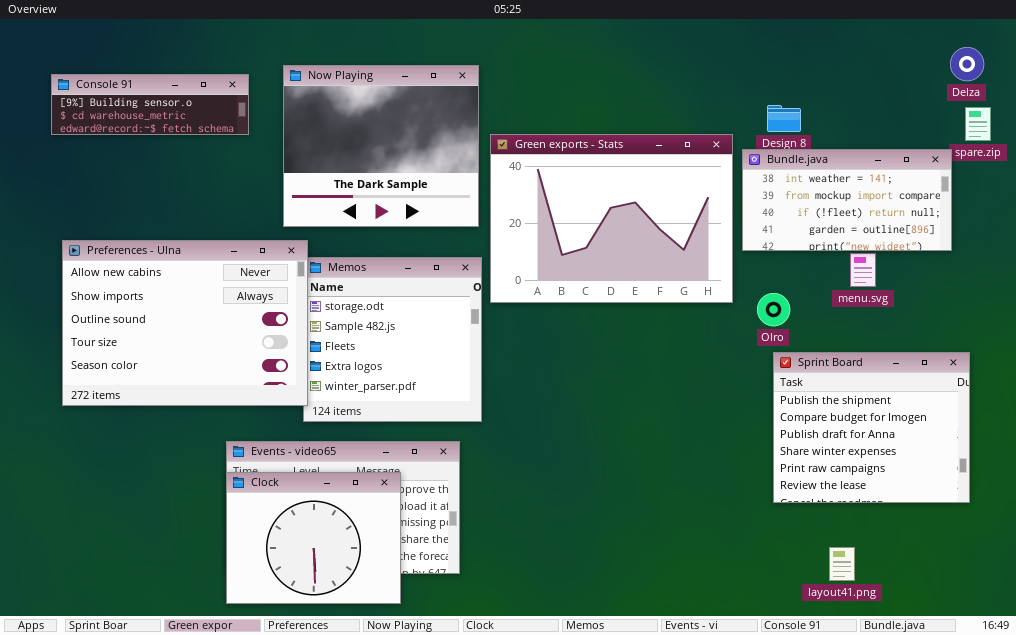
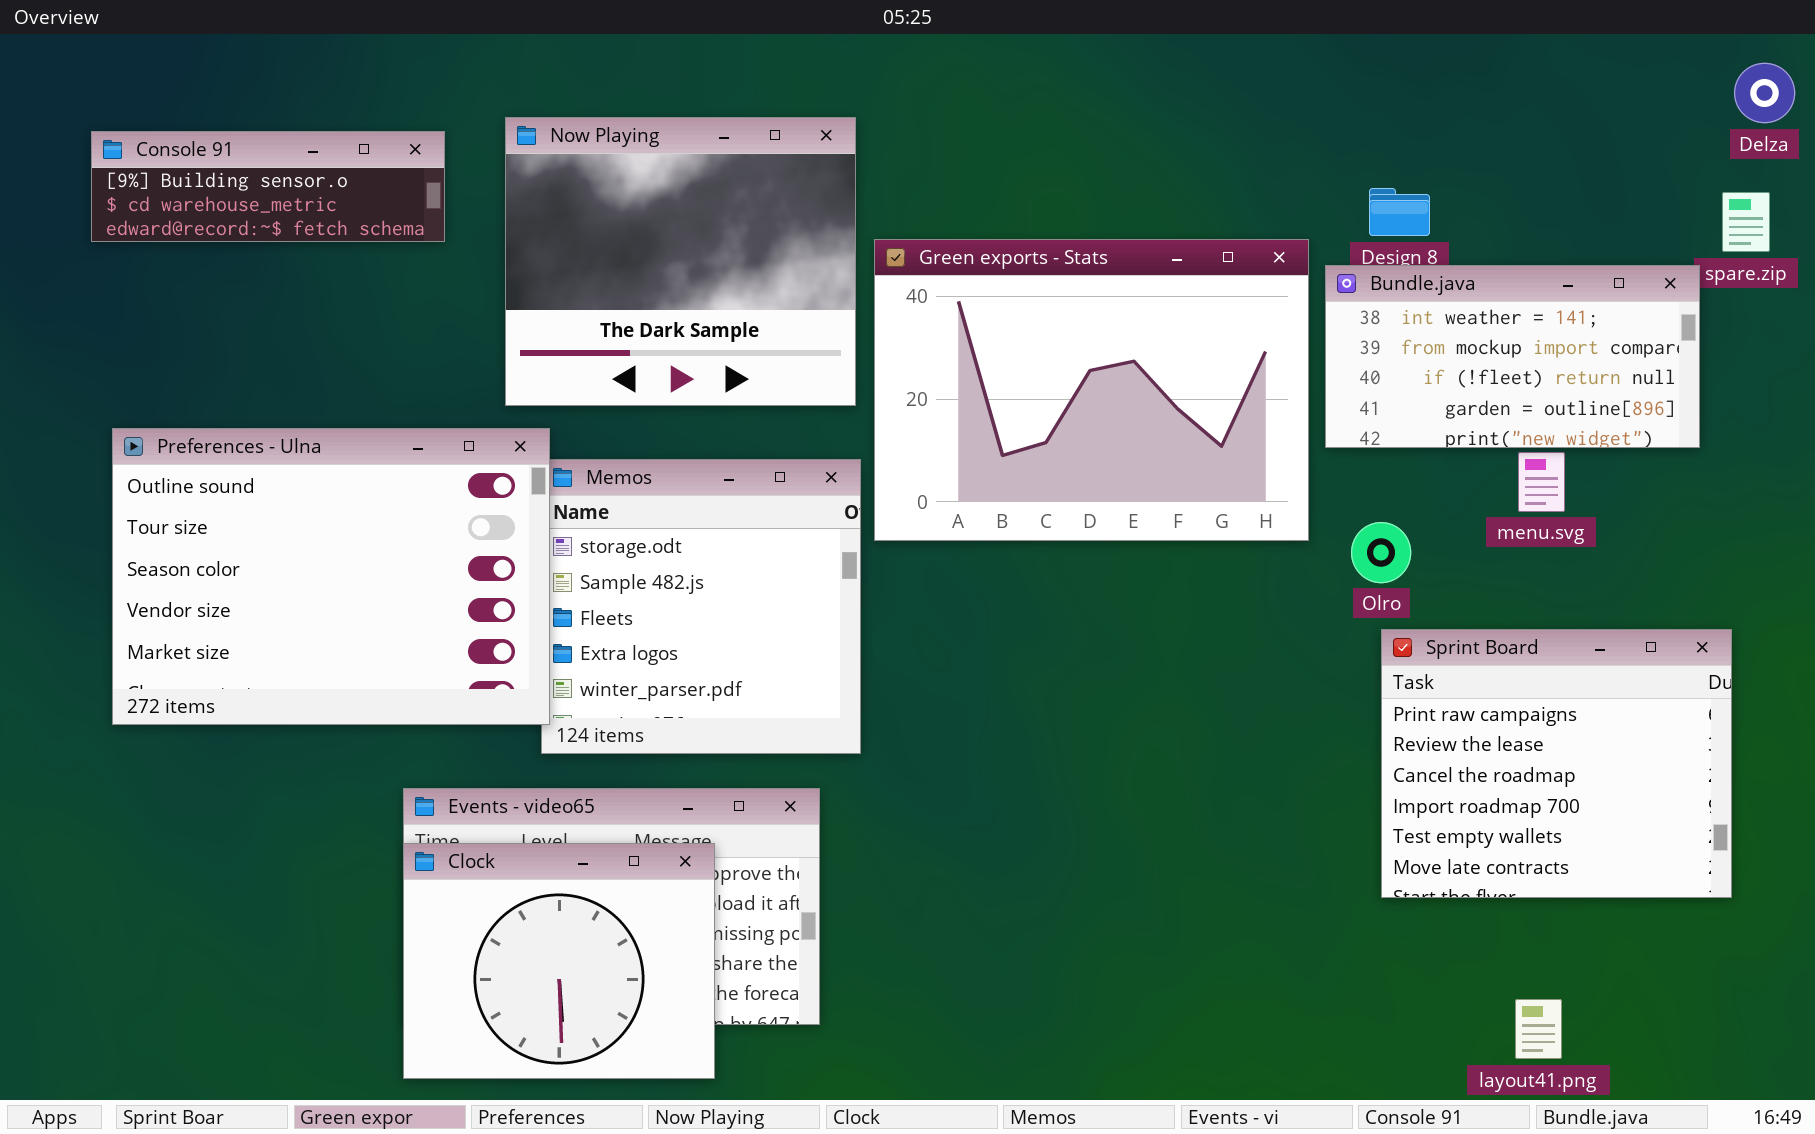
Delza: [950,47,984,81] -> [1734,63,1795,123], moved
Preferences - Ulna: [62,240,308,406] -> [112,428,550,725], scrolled down 2 rows
Sprint Board: [773,352,970,503] -> [1381,629,1732,898], scrolled down 4 rows
layout41.png: [829,547,855,581] -> [1515,999,1562,1059], moved

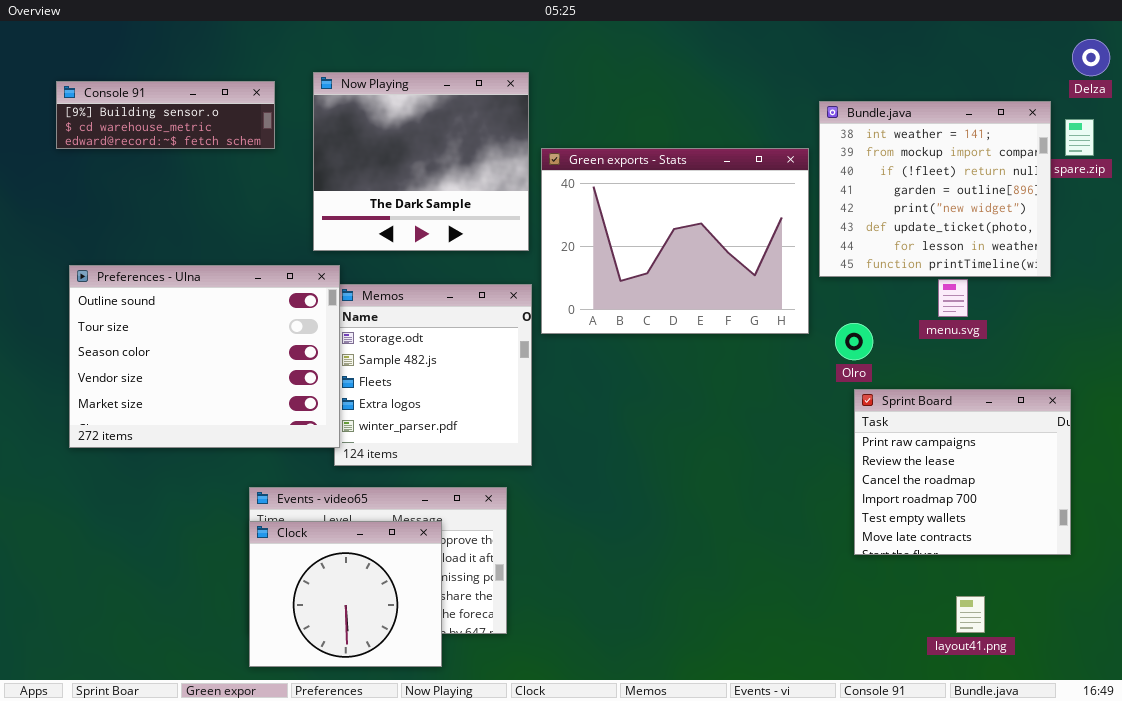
Bundle.java: [1325,265,1700,448] -> [819,101,1051,277], resized
layout41.png: [1515,999,1562,1059] -> [956,596,985,633], moved

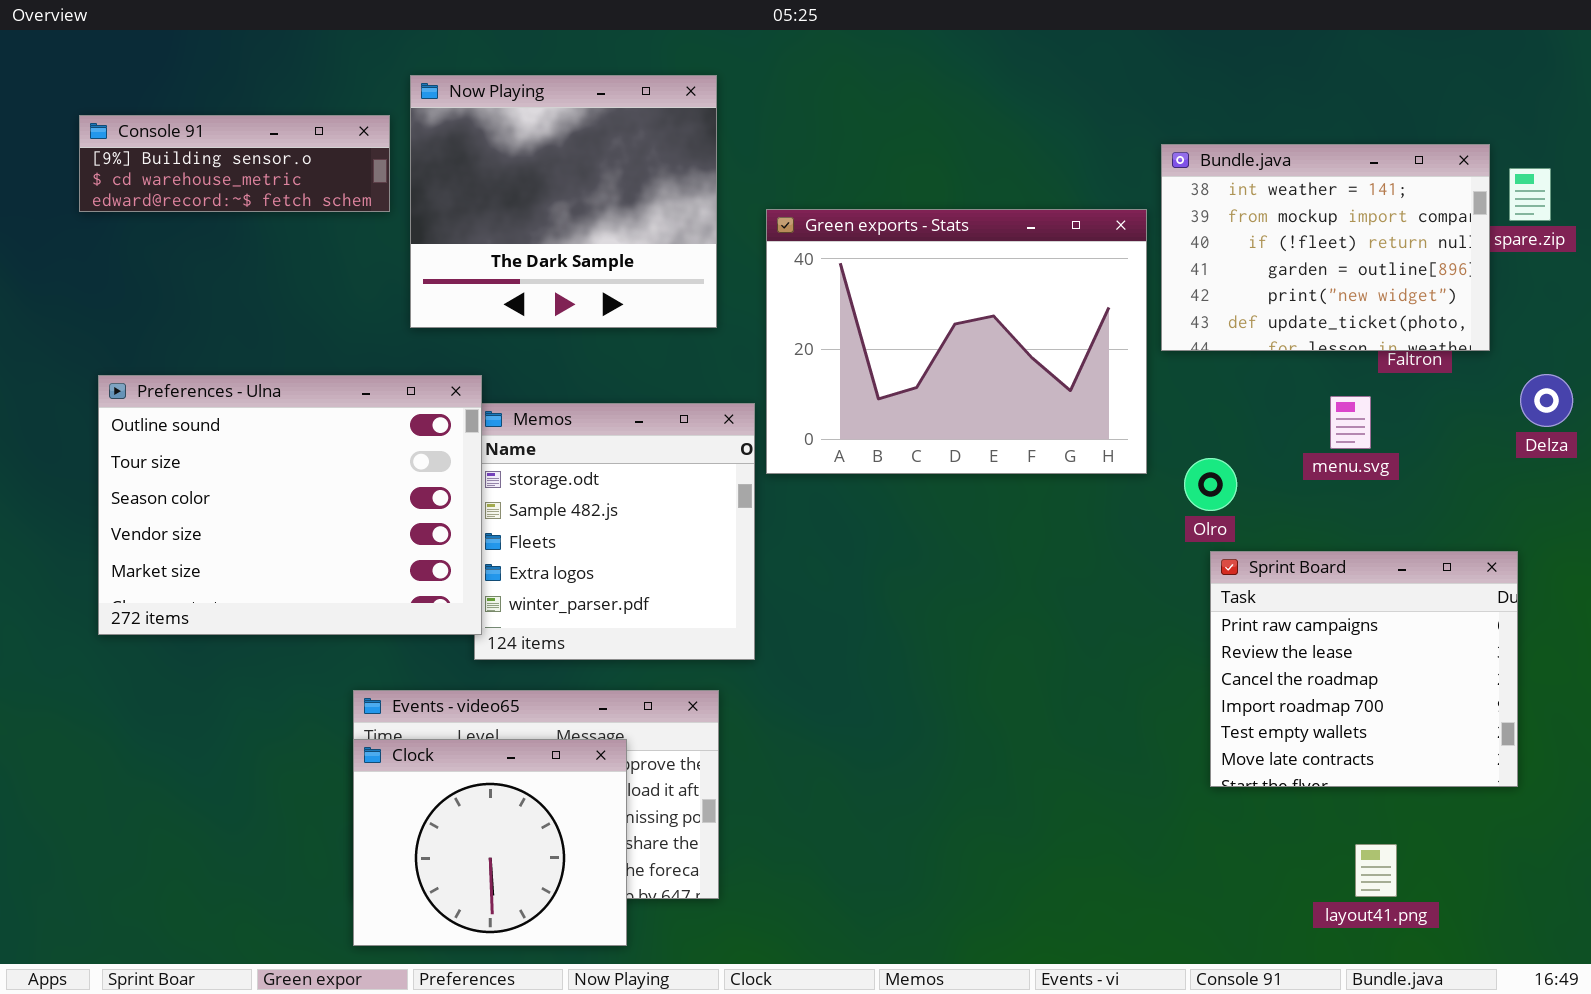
Delza: [1072,39,1110,76] -> [1520,374,1573,427], moved
Now Playing: [313,72,529,251] -> [410,75,717,328], moved
Bundle.java: [819,101,1051,277] -> [1161,144,1490,351], resized

